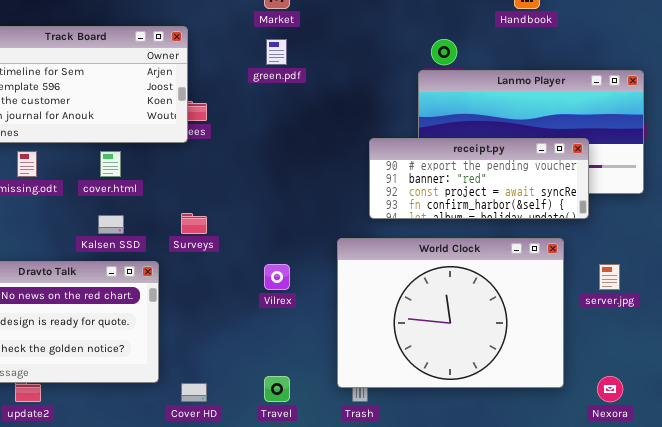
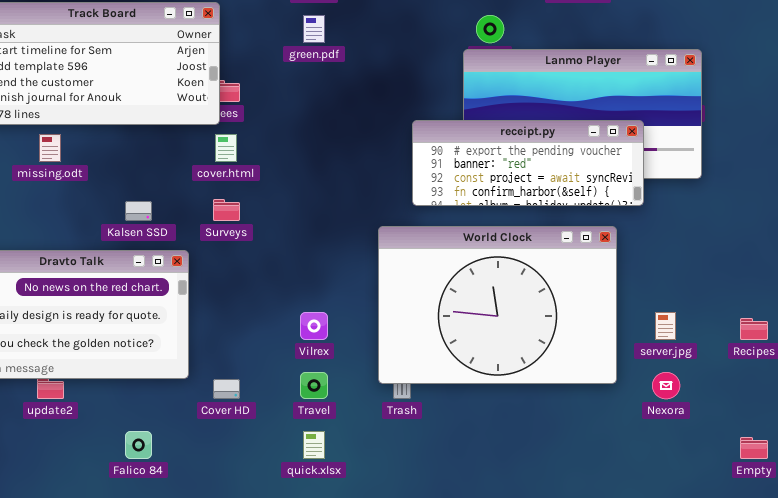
cover.html: [100,151,121,177] -> [215,134,237,162], moved
Vilrex: [264,264,290,290] -> [300,312,328,340], moved
server.jpg: [599,264,620,290] -> [655,312,676,340], moved

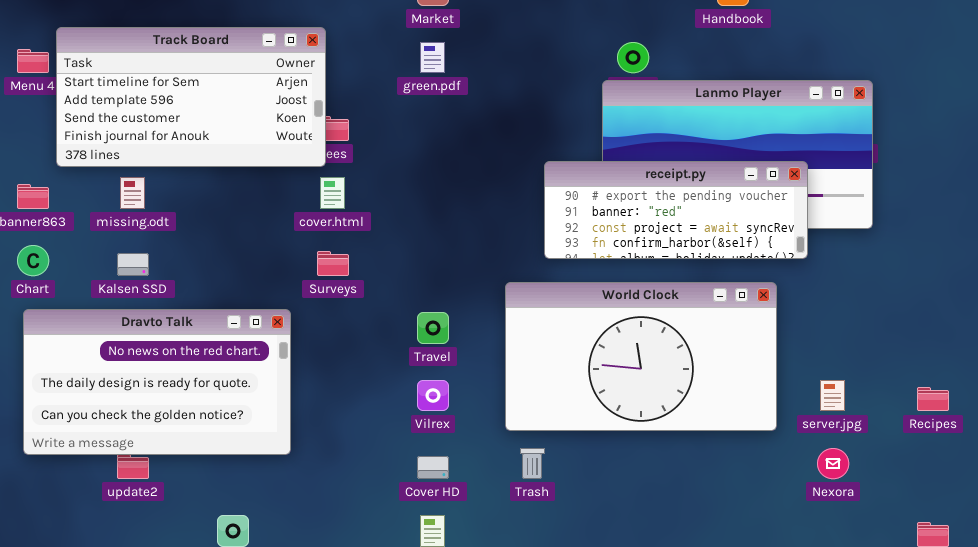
Kalsen SSD: [125,201,152,221] -> [117,253,149,276], moved
World Clock: [378,226,617,384] -> [505,282,777,431], resized
Travel: [300,372,328,399] -> [417,312,449,344], moved
Cover HD: [213,379,240,399] -> [417,456,449,479], moved

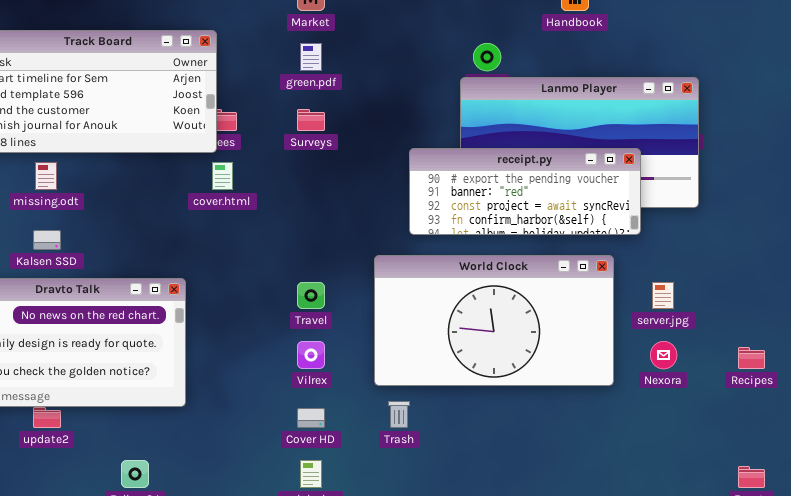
Surveys: [317,251,349,276] -> [297,109,325,131], moved
server.jpg: [820,380,845,411] -> [652,282,674,309], moved
Nexora: [817,448,849,479] -> [650,341,677,369], moved

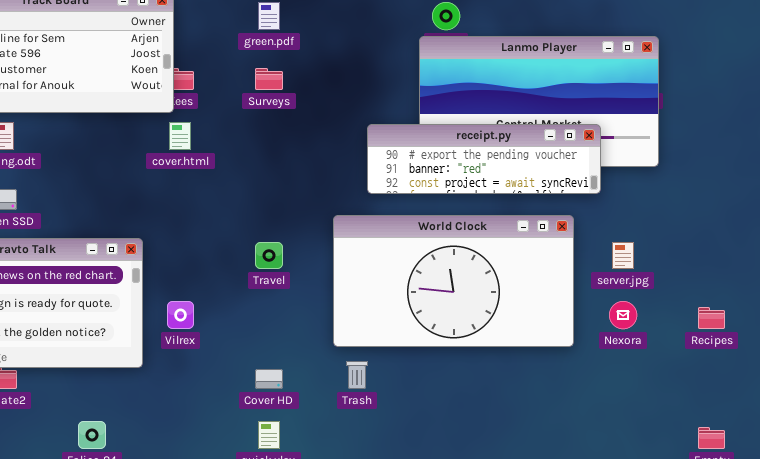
receipt.py: [409,148,641,235] -> [367,124,601,194], resized
Vilrex: [297,341,325,369] -> [167,301,194,329], moved

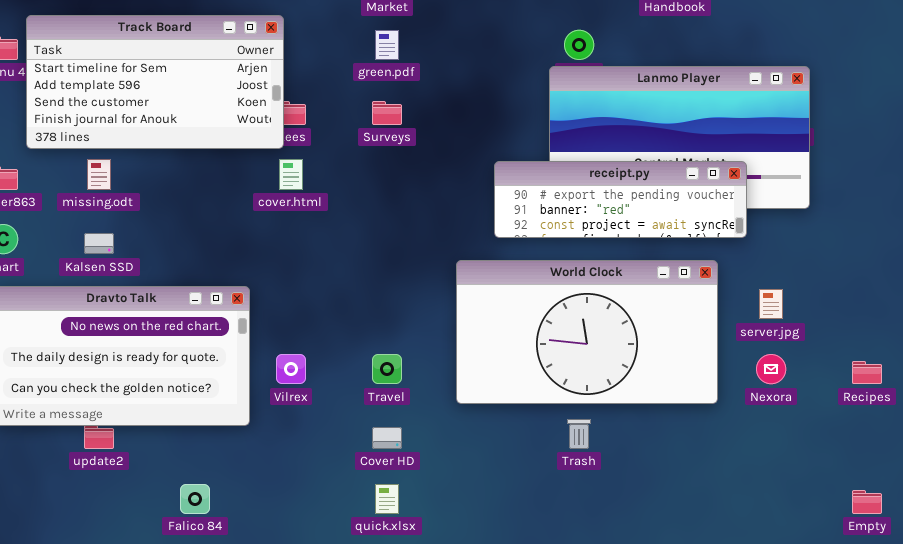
Travel: [255,242,283,269] -> [372,354,402,384], moved
Trash: [346,361,368,389] -> [567,419,591,449], moved

